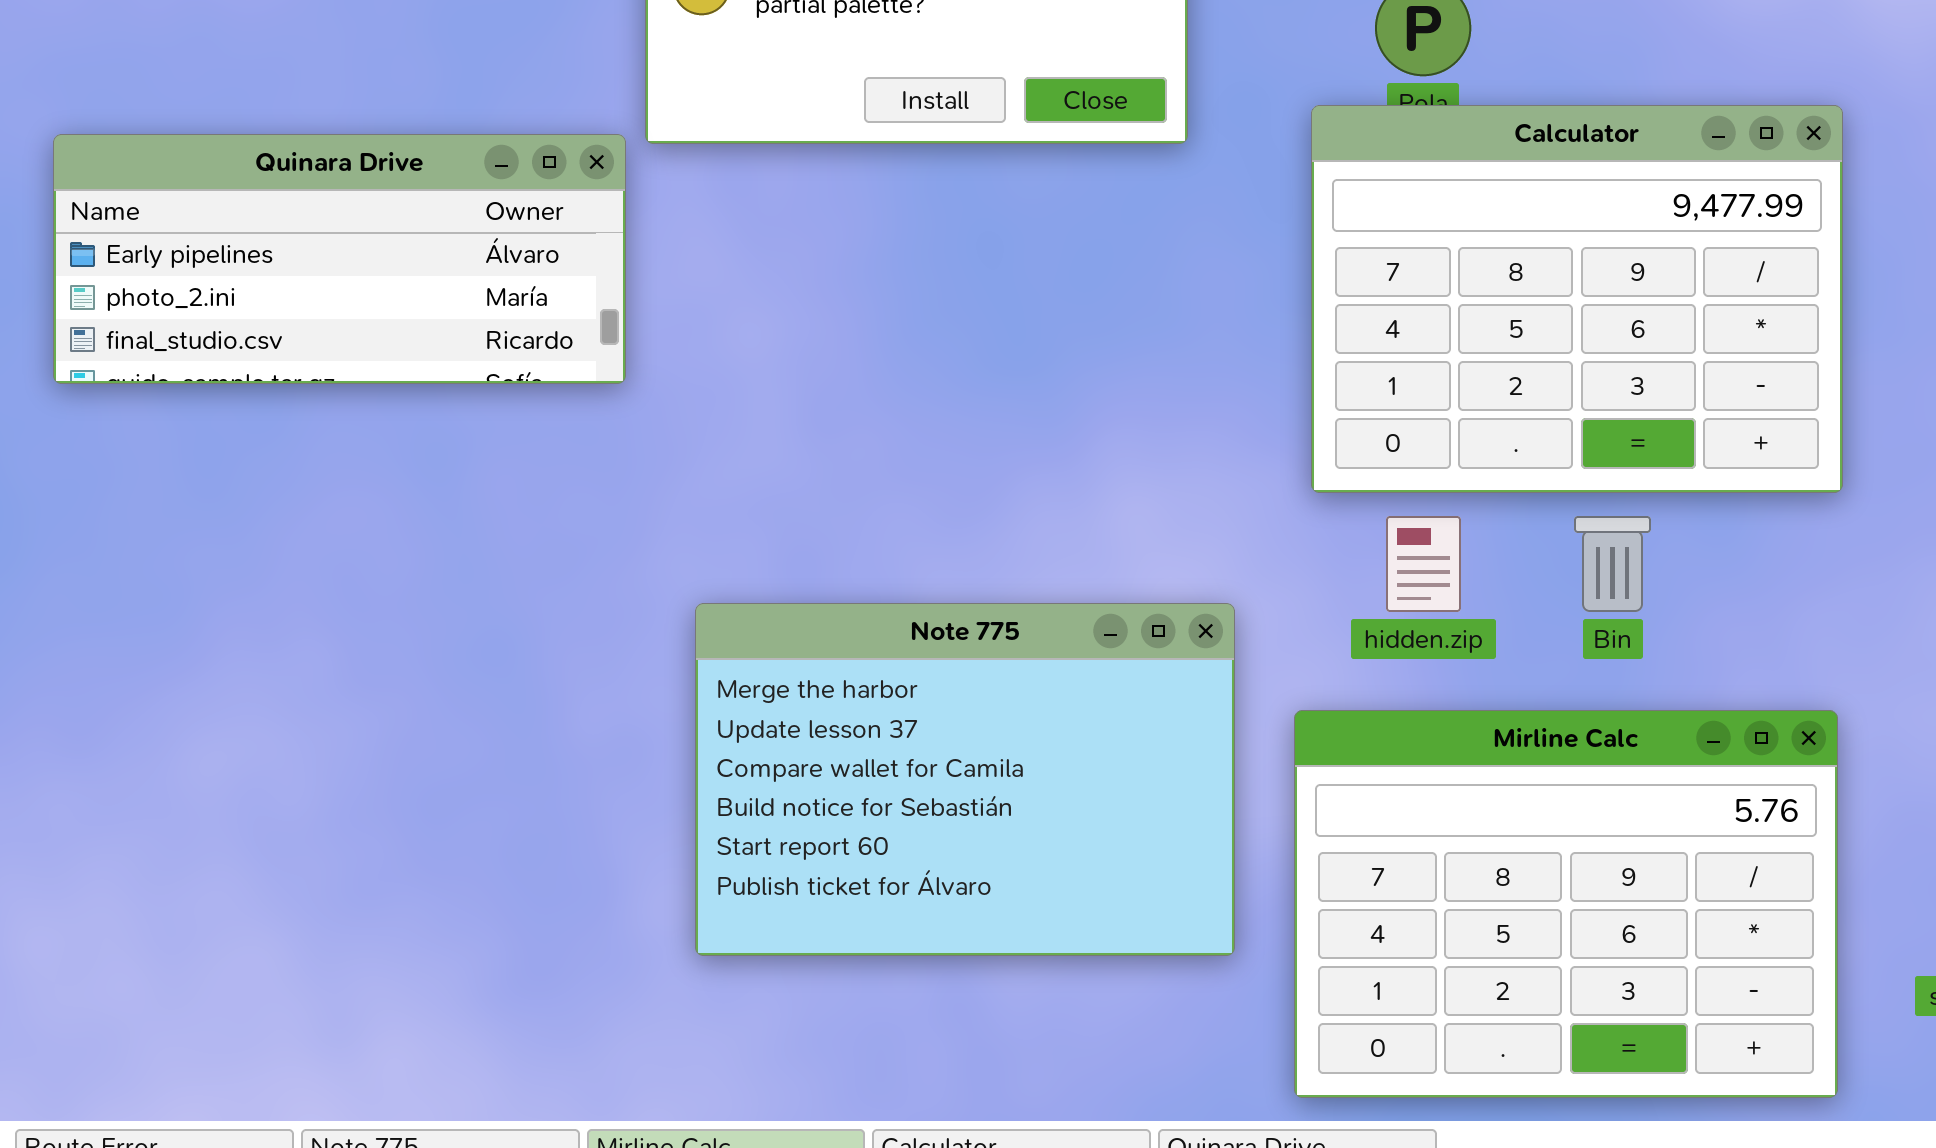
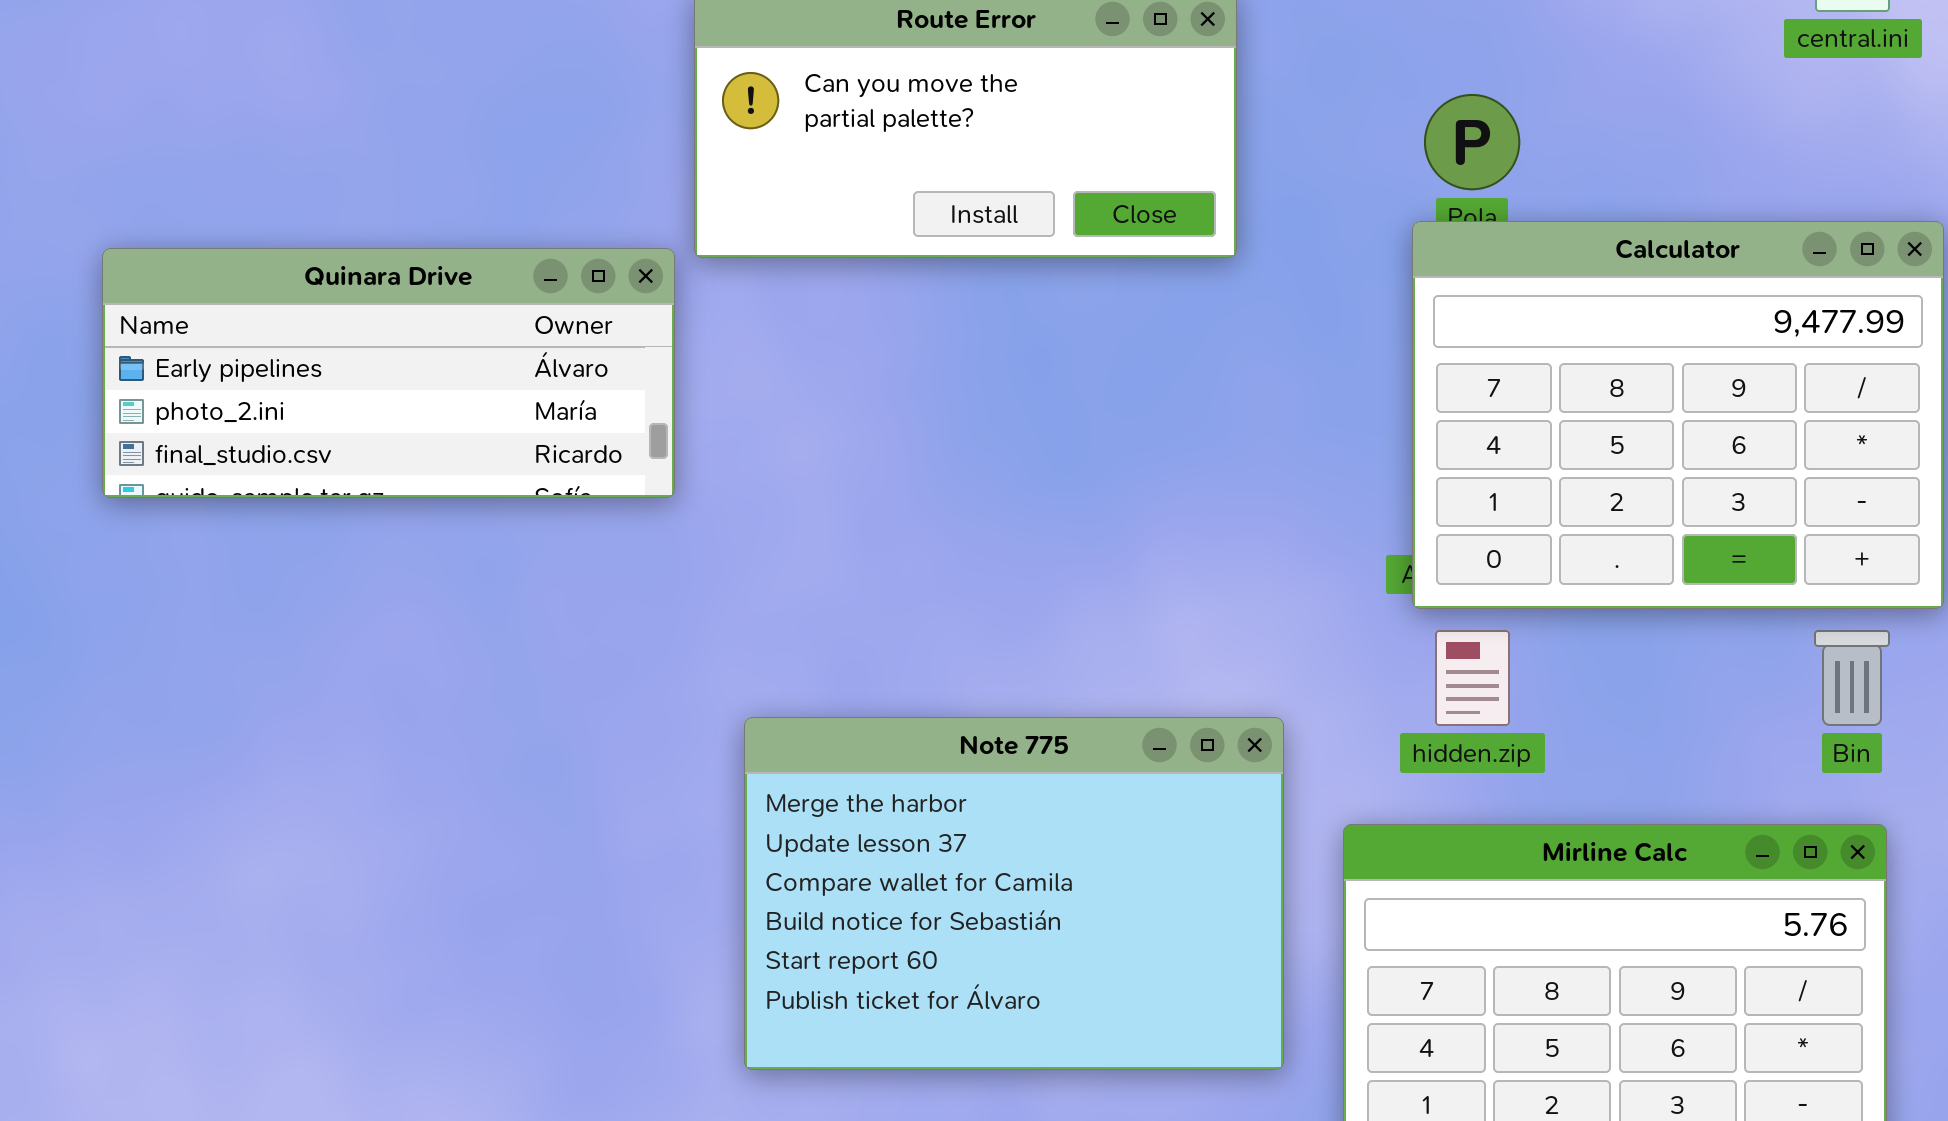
Calculator: [1311,105,1843,493] -> [1412,221,1944,609], moved
Bin: [1574,516,1651,612] -> [1814,630,1890,726], moved

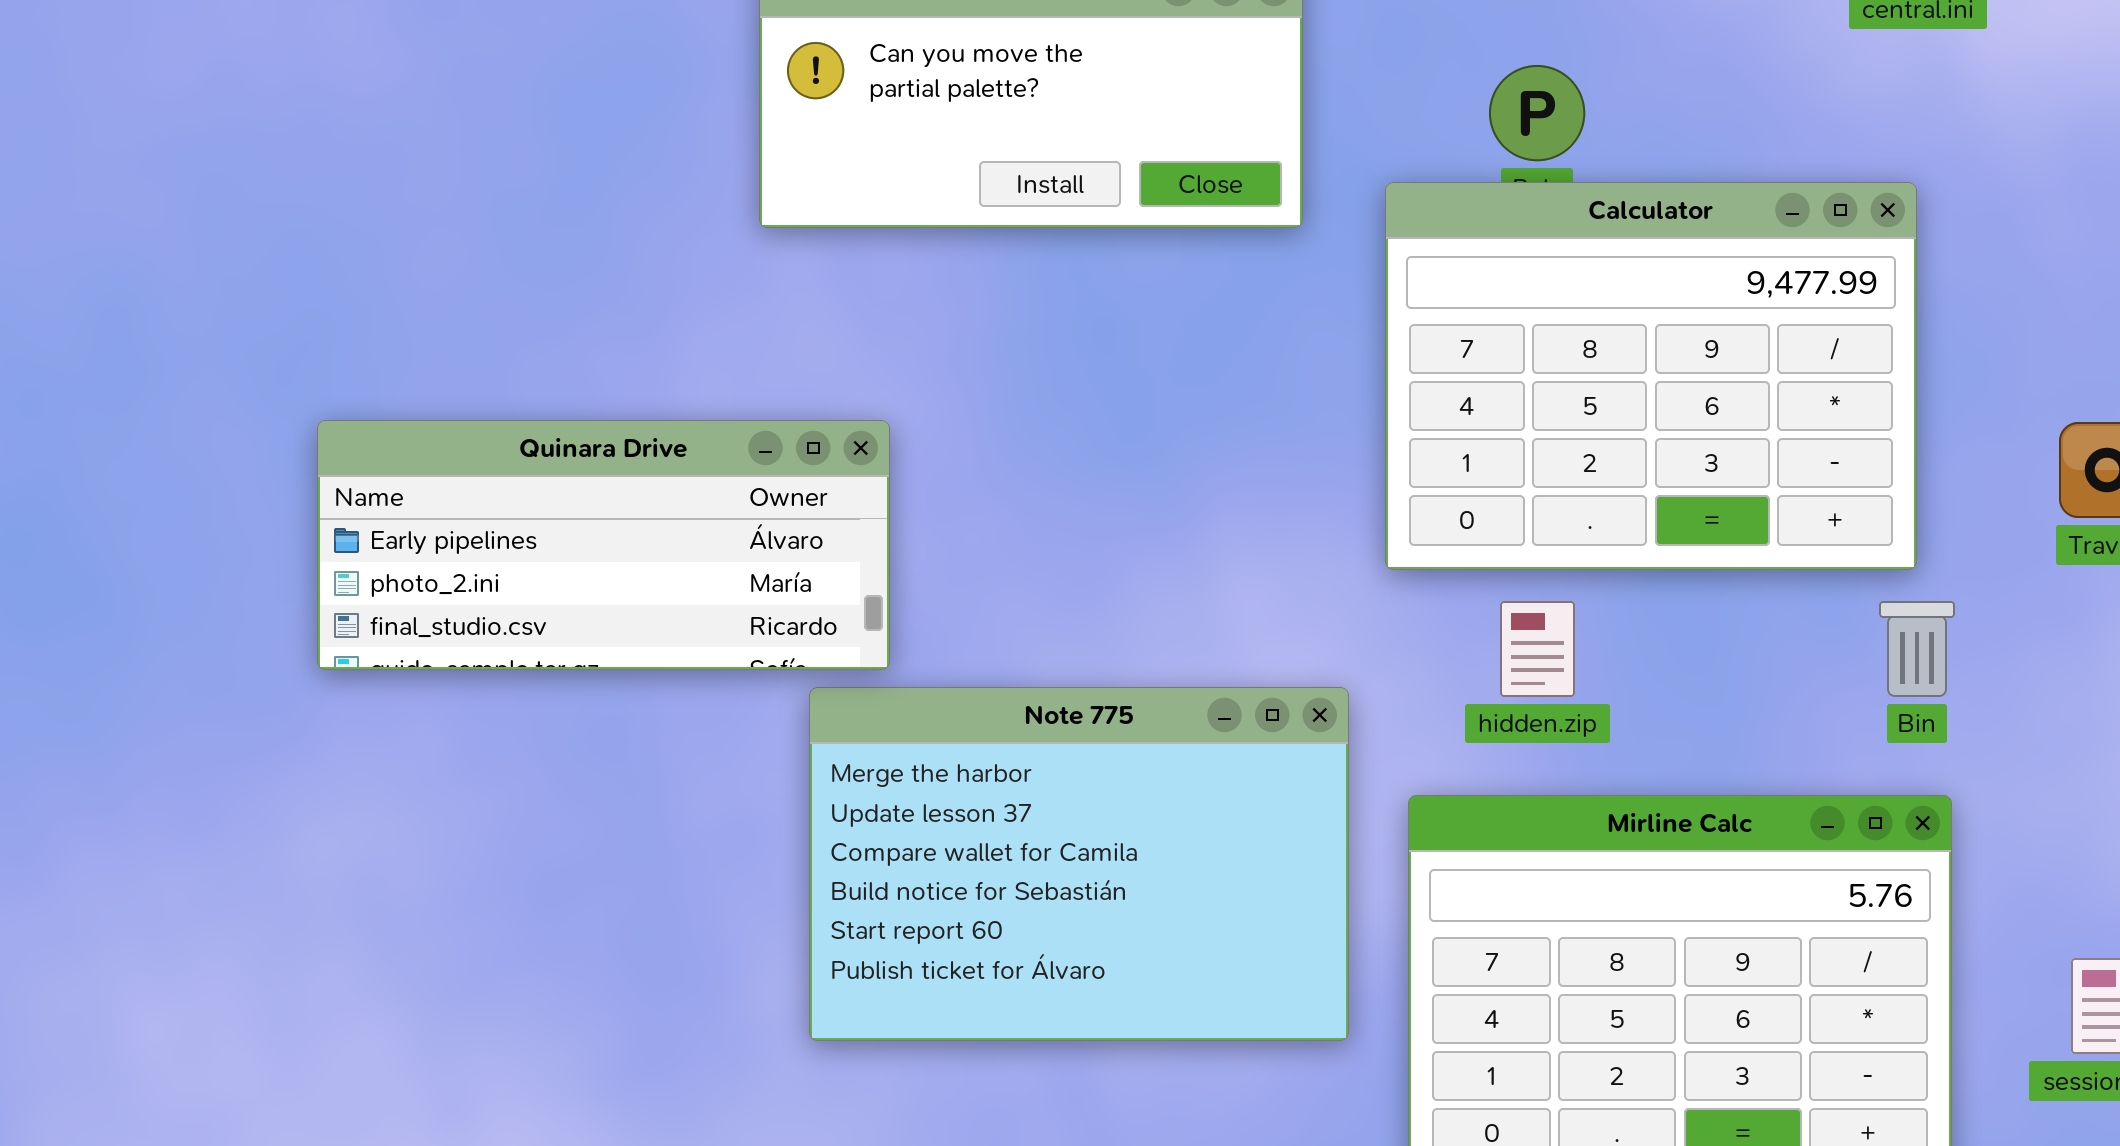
Calculator: [1412,221,1944,609] -> [1385,182,1917,570], moved
Quinara Drive: [102,248,675,498] -> [317,420,890,670], moved

